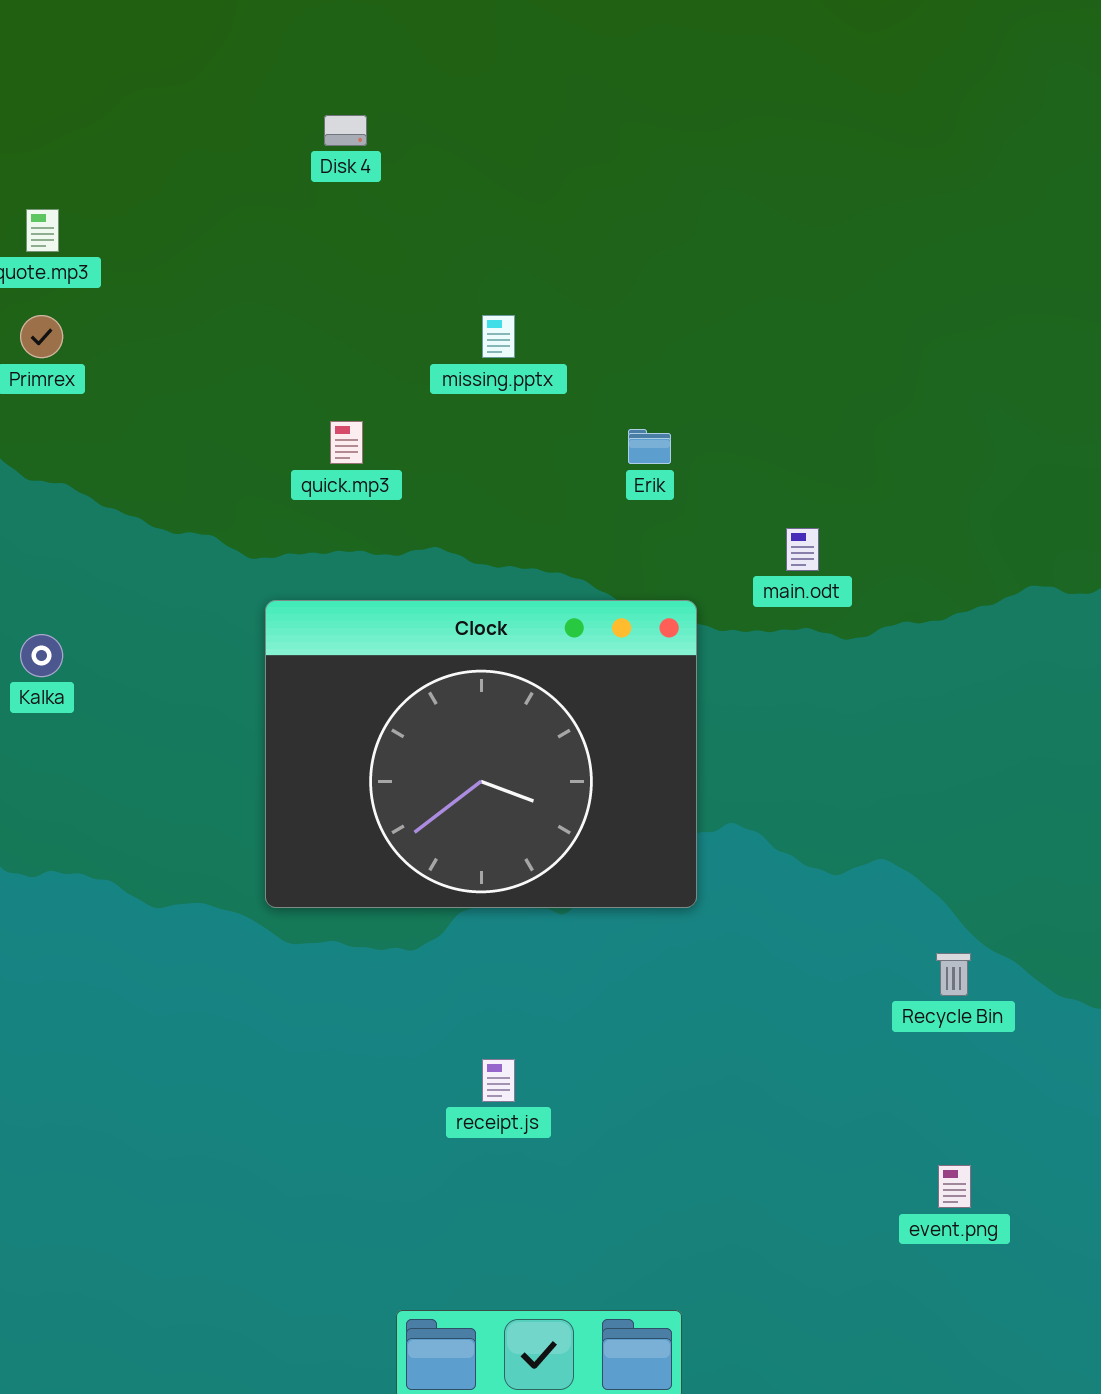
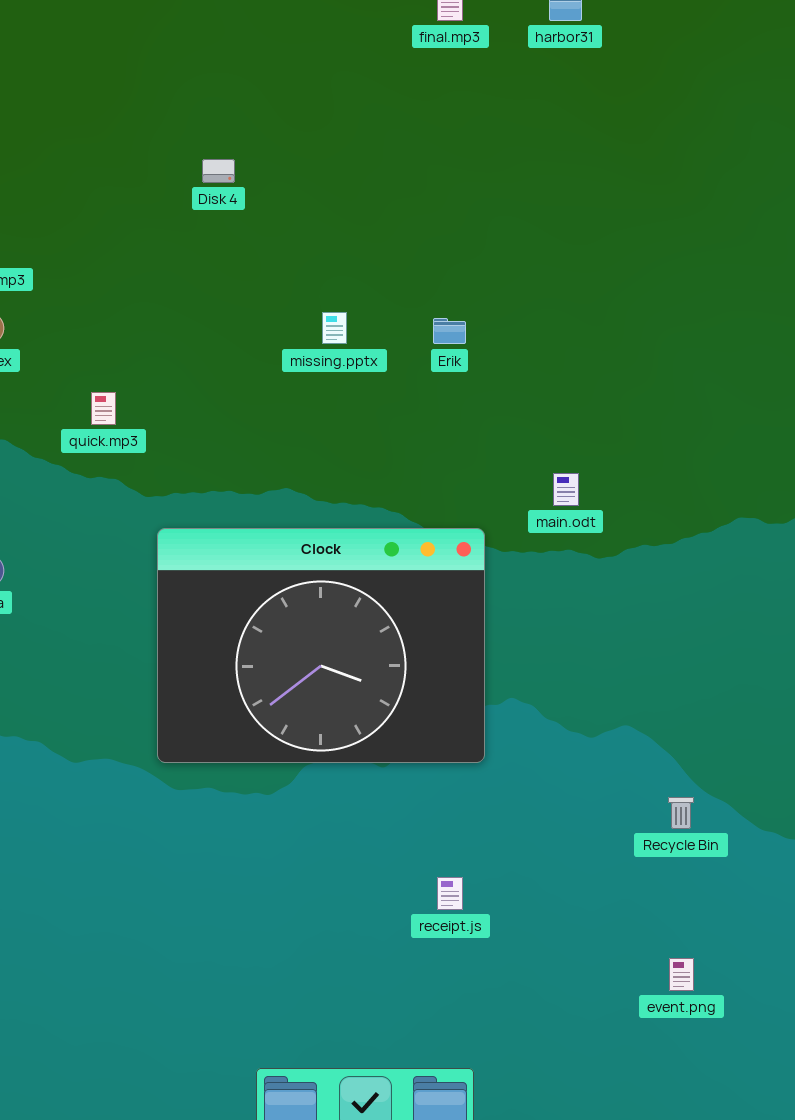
quick.mp3: [330,421,363,464] -> [91,392,116,425], moved
Erik: [628,429,671,464] -> [433,318,466,344], moved
receipt.js: [482,1059,515,1102] -> [437,877,463,910], moved

